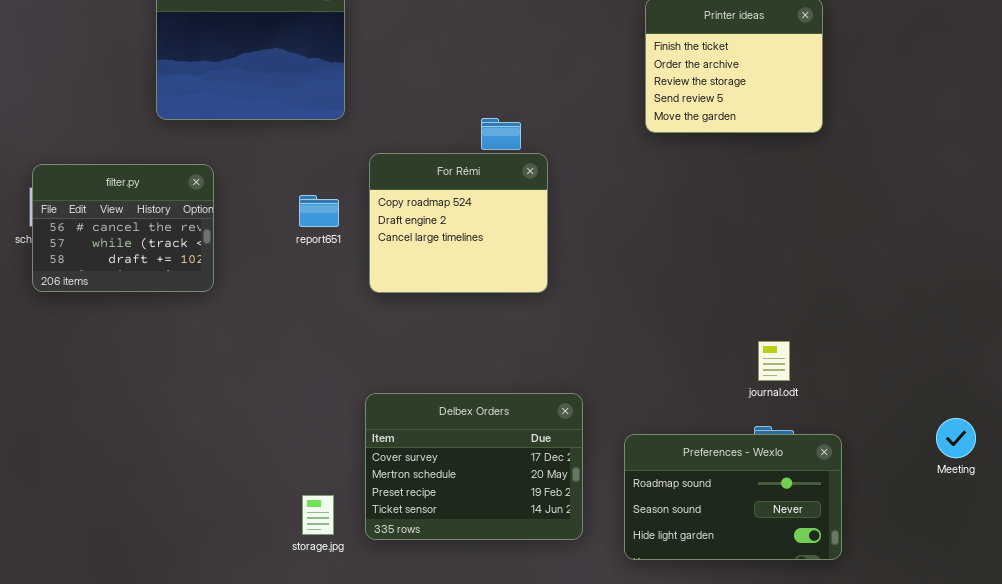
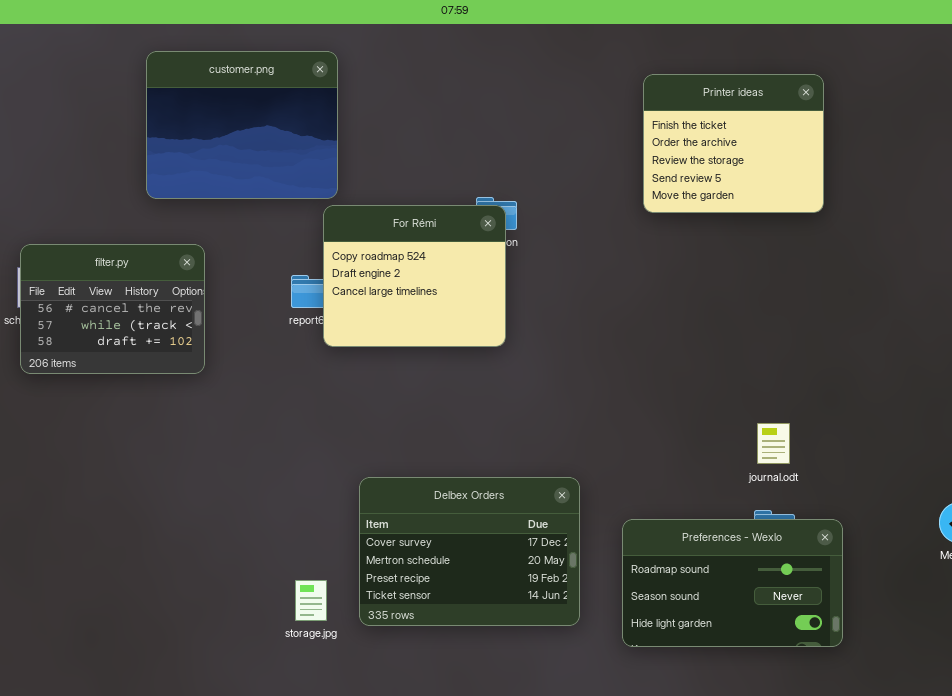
For Rémi: [369,153,548,293] -> [323,205,506,347], moved

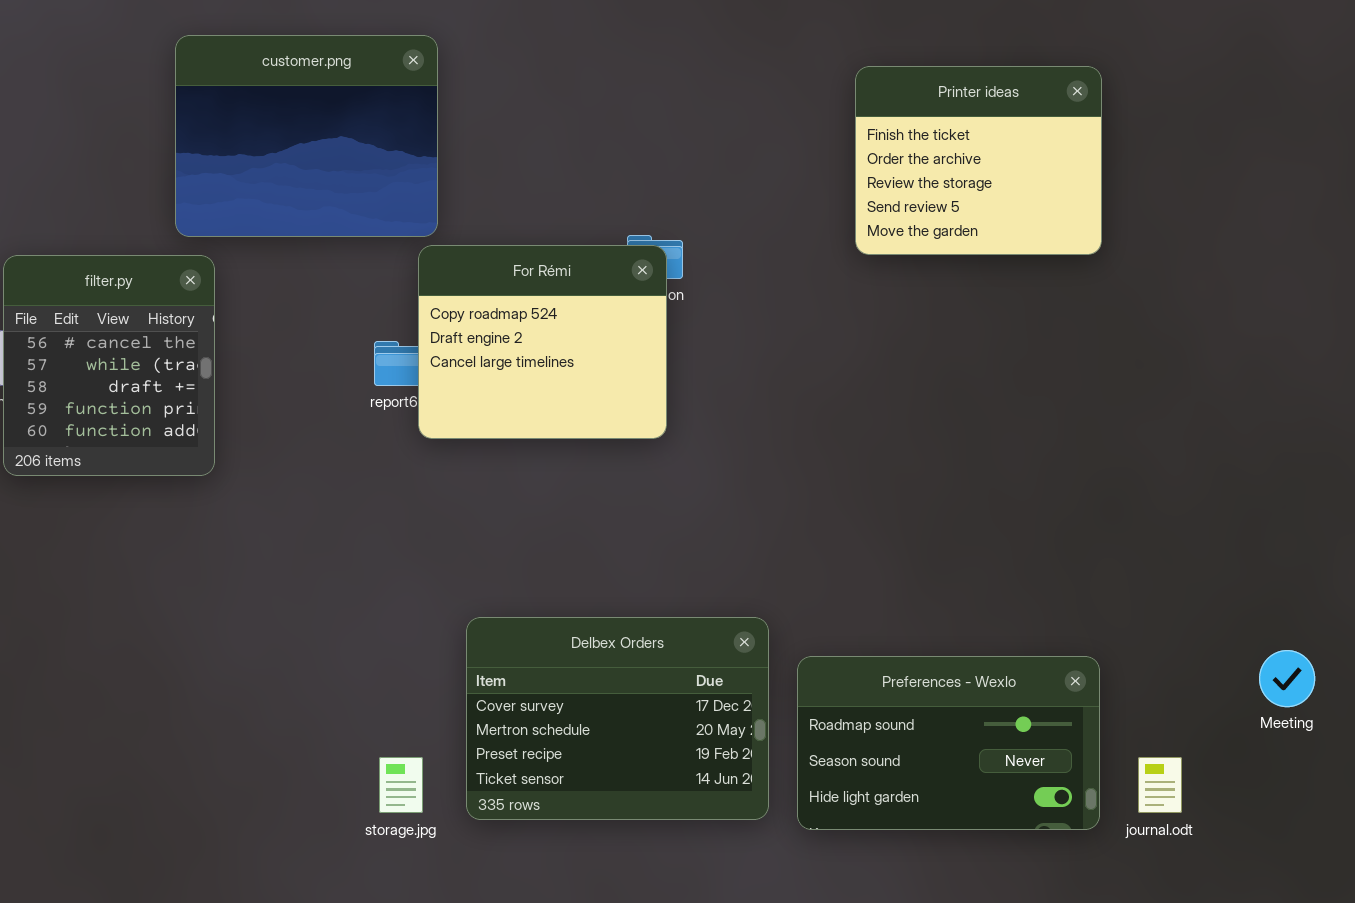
filter.py: [20,244,205,374] -> [3,255,215,476], resized
journal.odt: [757,423,790,464] -> [1138,757,1182,813], moved
Preferences - Wexlo: [622,519,843,647] -> [797,656,1100,830], moved

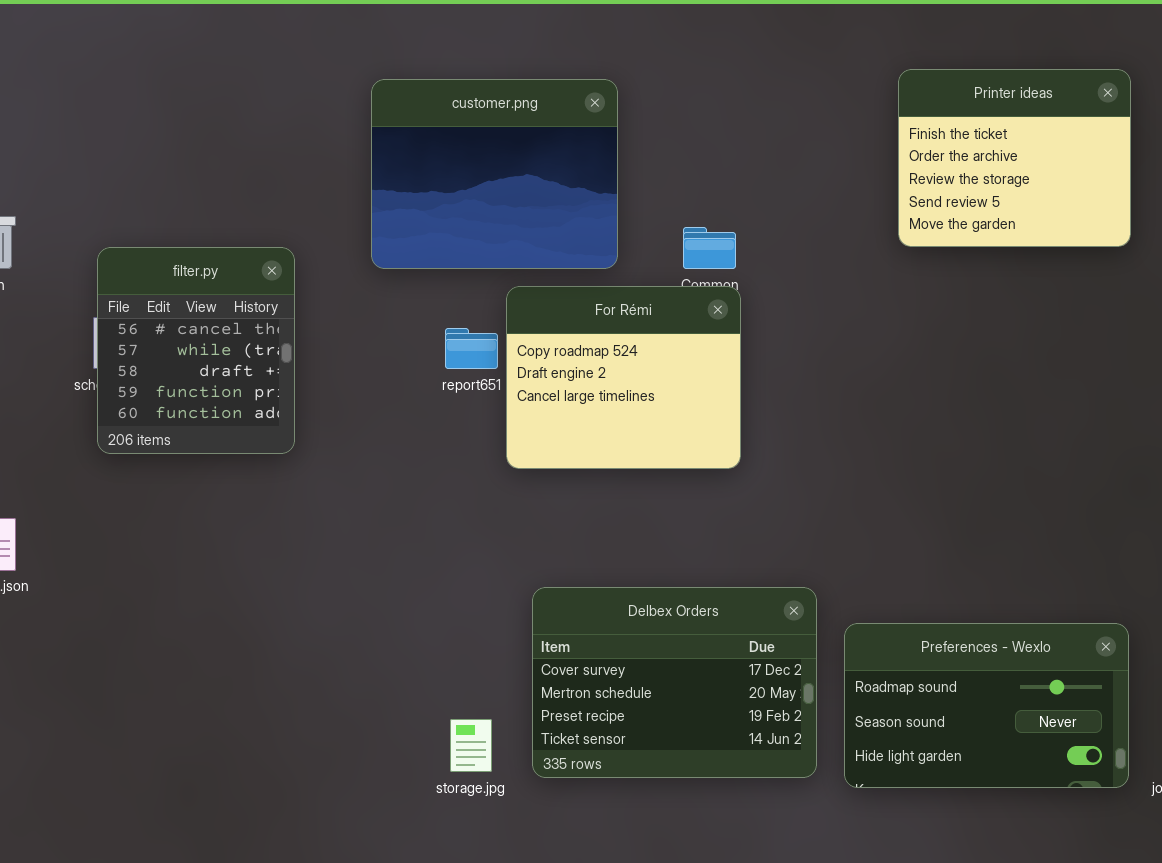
customer.png: [175,35,438,237] -> [371,79,618,269], moved
For Rémi: [418,245,667,439] -> [506,286,741,469], moved

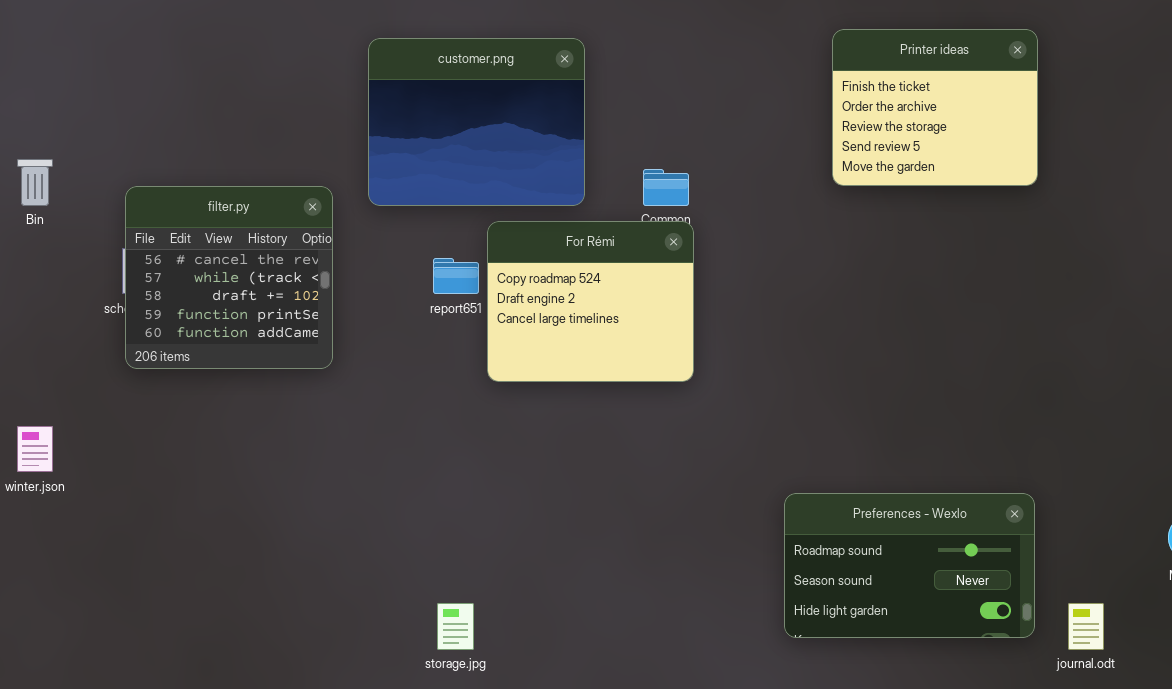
filter.py: [97,247,295,454] -> [125,186,333,369], resized
Delbex Orders: [532,587,817,778] -> none, closed
Preferences - Wexlo: [844,623,1129,788] -> [784,493,1035,638], moved

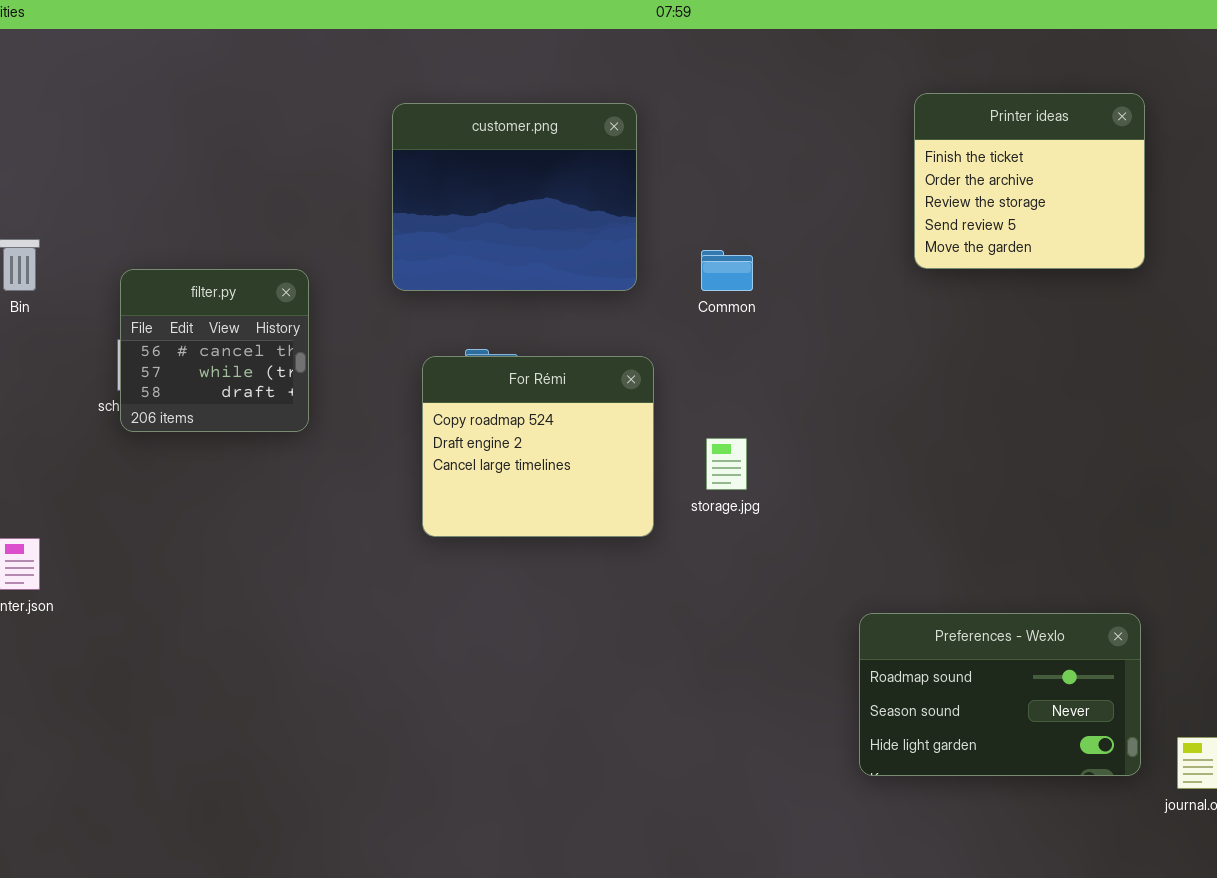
filter.py: [125,186,333,369] -> [120,269,309,432], resized
For Rémi: [487,221,694,382] -> [422,356,654,537], moved
storage.jpg: [437,603,474,650] -> [706,438,747,490], moved

